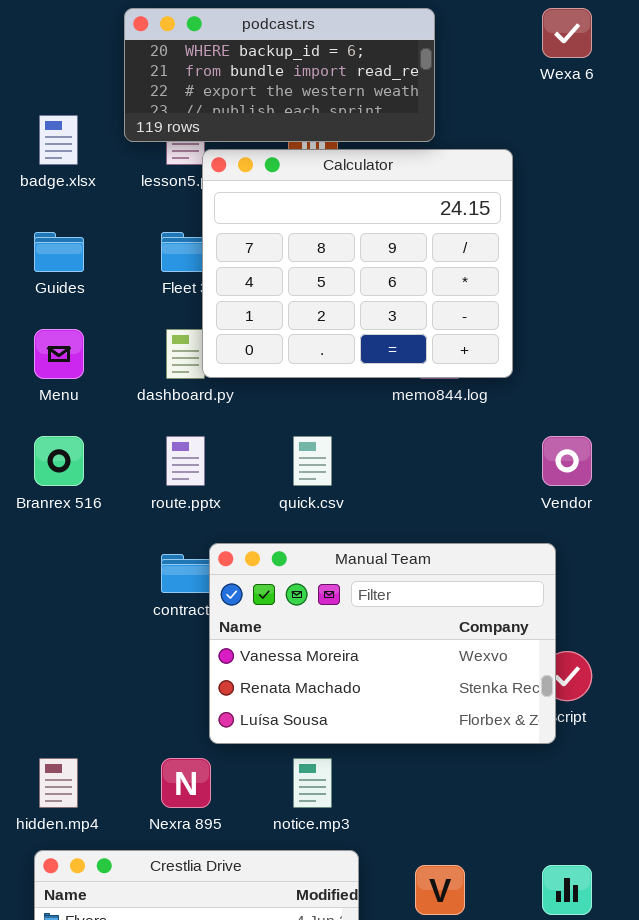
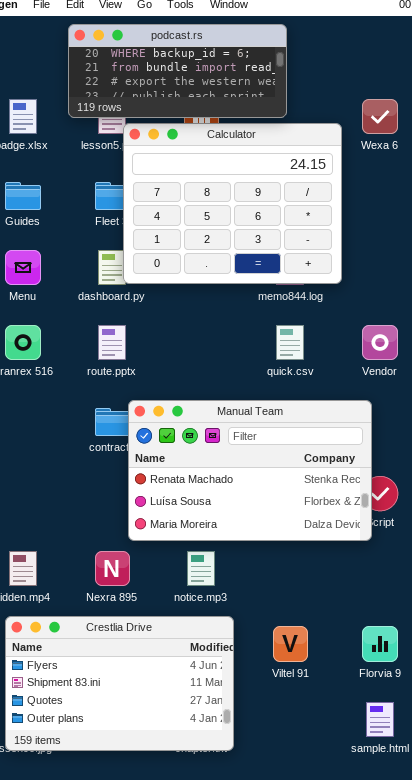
Wexa 6: [542,8,592,58] -> [362,99,398,134], moved
quick.csv: [293,436,332,486] -> [276,325,304,360], moved
Manual Team: [209,543,556,744] -> [128,400,372,541], scrolled down 1 row

